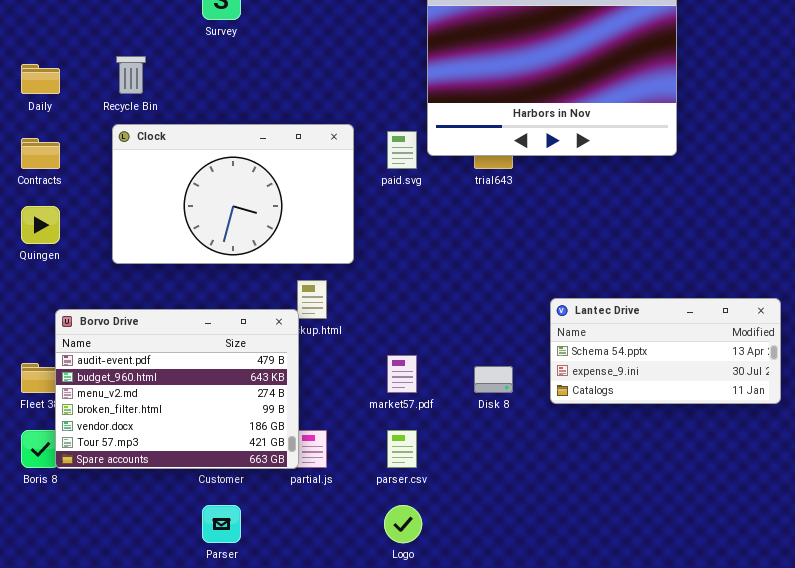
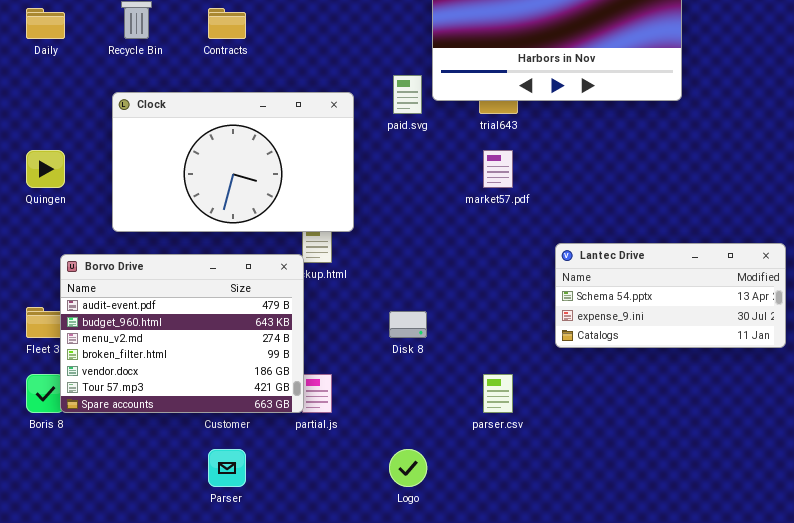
Clock: [112,124,354,264] -> [112,92,354,232], moved
Contracts: [21,138,60,169] -> [208,8,246,39], moved
market57.pdf: [387,355,417,393] -> [483,150,513,188], moved
Disk 8: [474,366,513,393] -> [389,311,427,338], moved
parser.csv: [387,430,417,468] -> [483,374,513,413], moved

